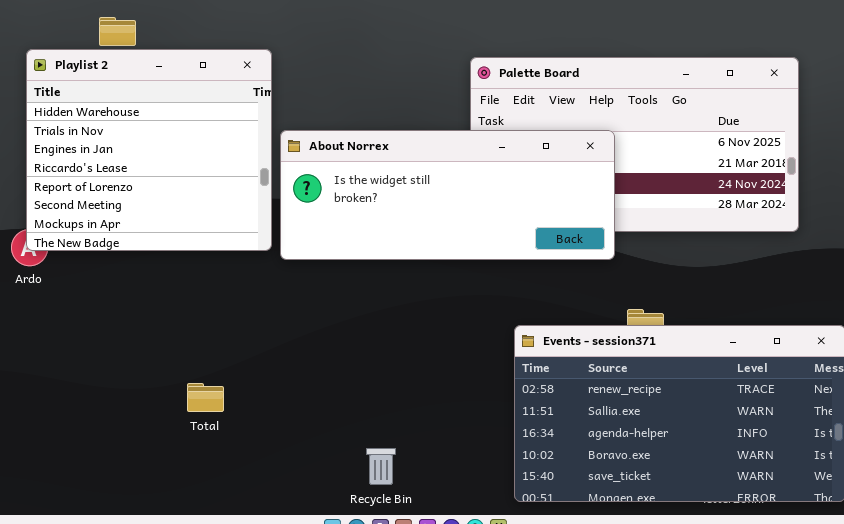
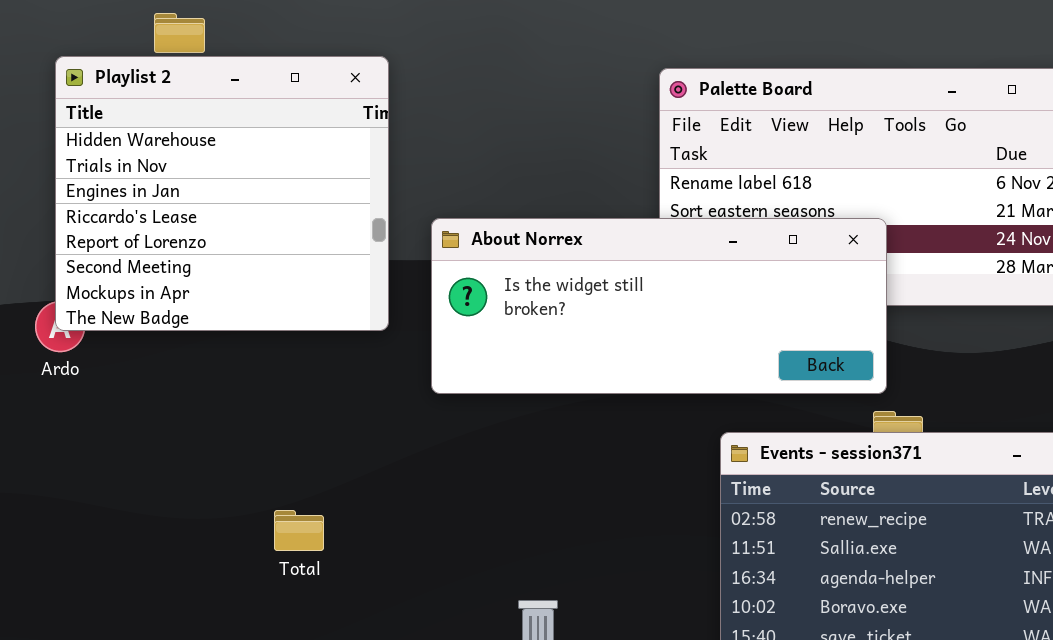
About Norrex: [280,130,615,260] -> [431,218,887,394], moved

